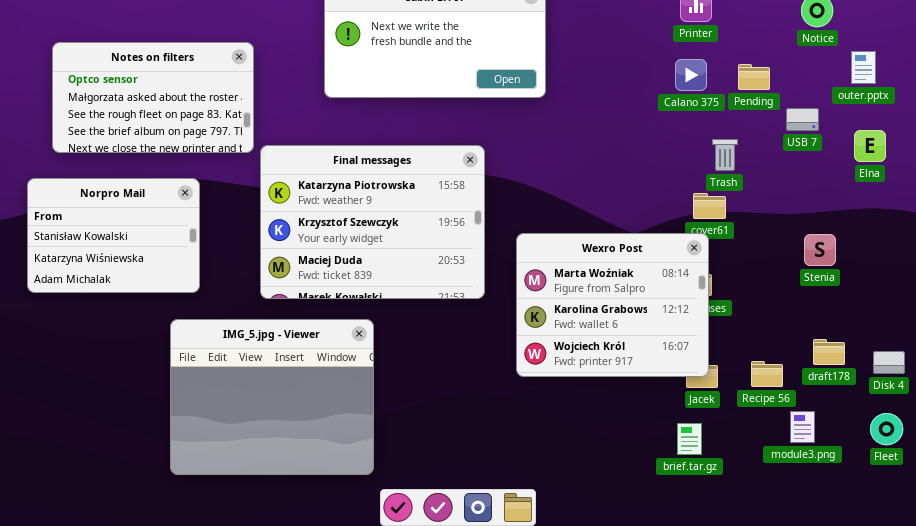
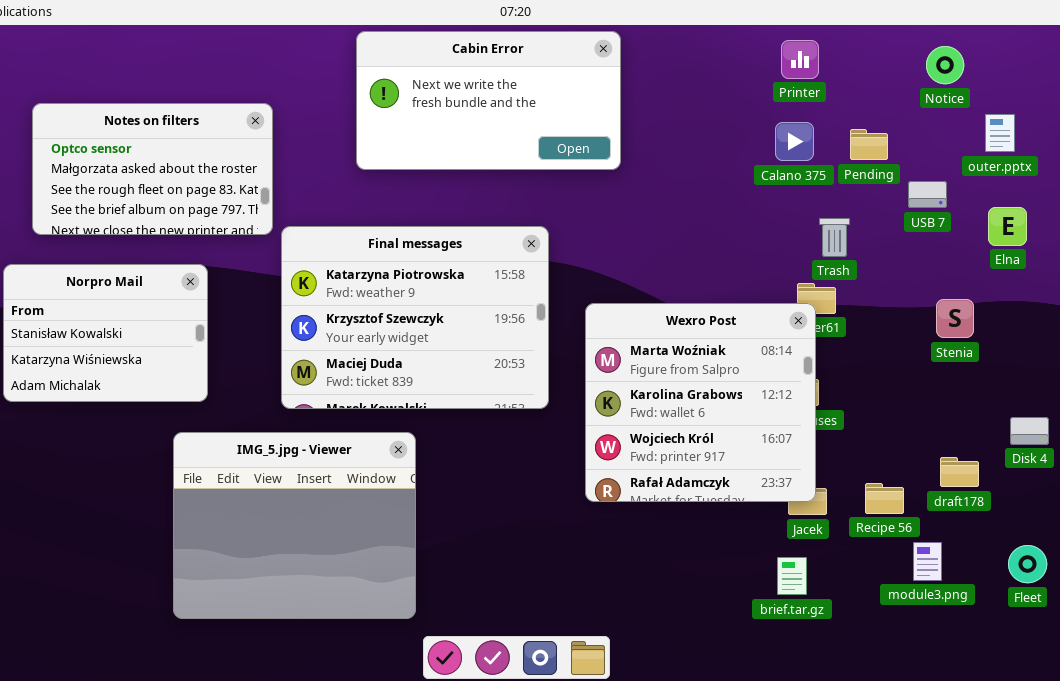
Wexro Post: [516,233,709,377] -> [585,303,816,502], resized
Stenia: [804,234,836,266] -> [936,299,974,338], moved
Disk 4: [873,351,905,374] -> [1010,417,1049,445], moved

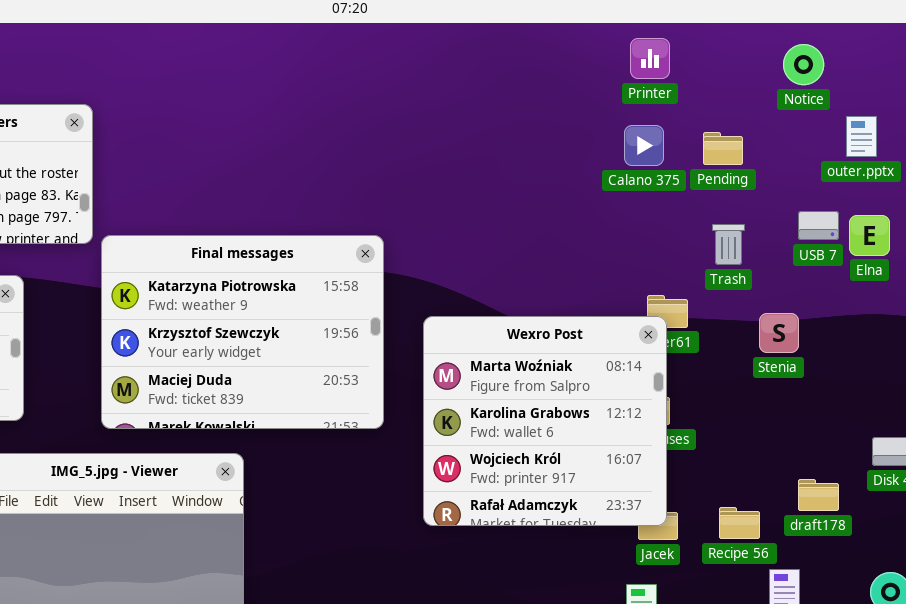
Cabin Error: [356,31,621,170] -> none, closed
USB 7: [908,181,947,208] -> [798,211,839,240], moved
Trash: [819,218,850,257] -> [712,224,745,265], moved
Stenia: [936,299,974,338] -> [759,313,799,353], moved

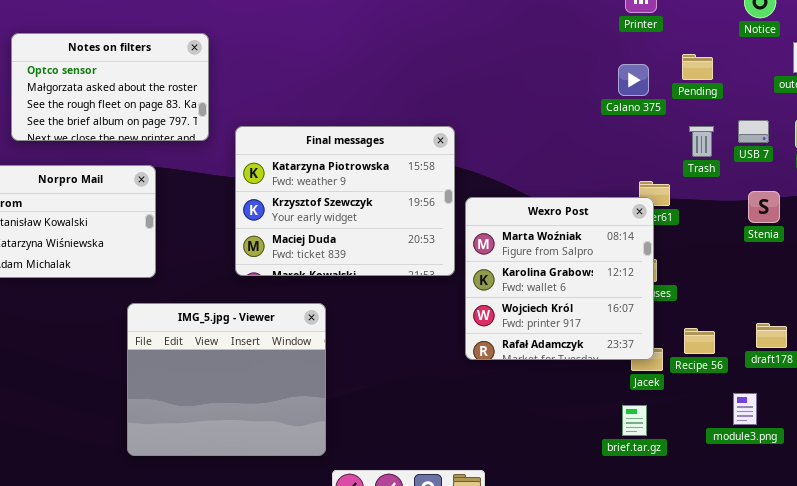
Calano 375: [624,125,664,166] -> [618,64,649,96], moved
USB 7: [798,211,839,240] -> [738,120,769,143], moved
Final messages: [101,235,384,429] -> [235,126,455,276], moved
Stenia: [759,313,799,353] -> [748,191,780,223], moved
Recipe 56: [719,507,760,539] -> [684,328,715,354], moved

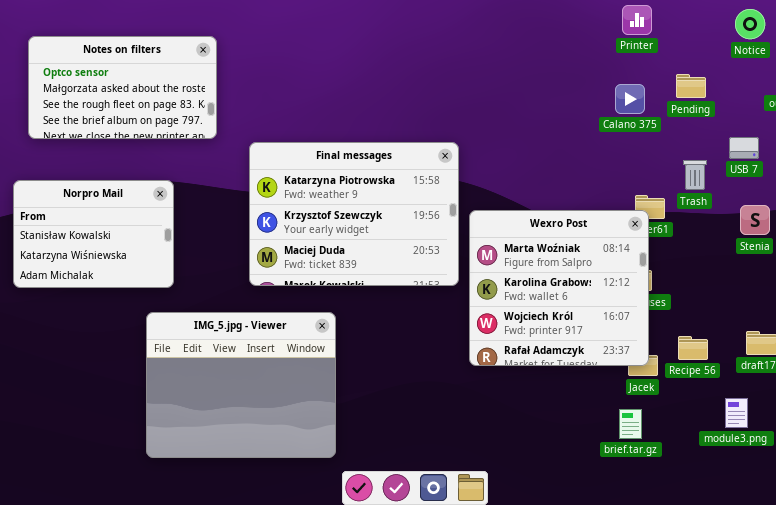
Notes on filters: [11,33,209,141] -> [28,36,217,139], moved
Trash: [689,126,714,157] -> [683,160,707,190], moved

